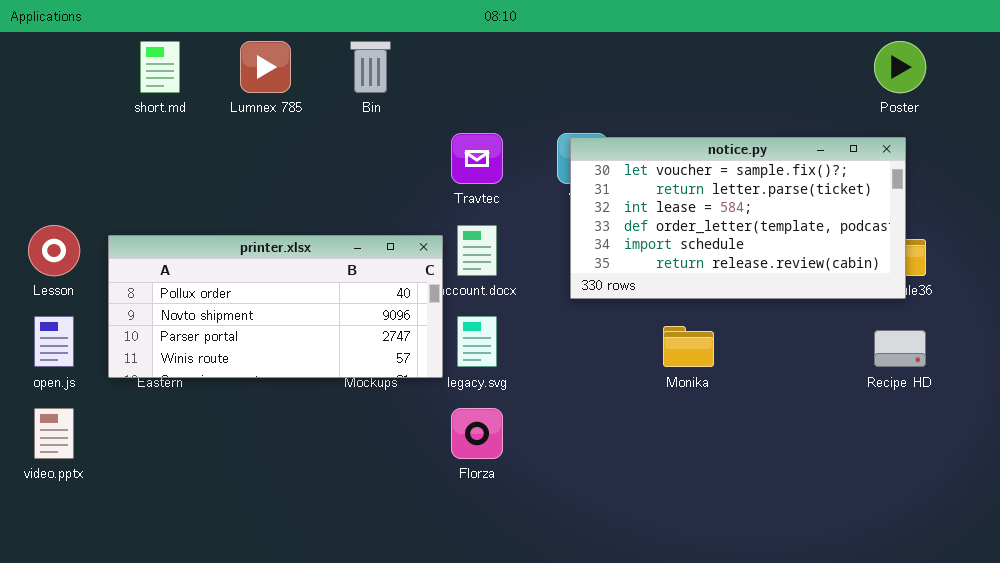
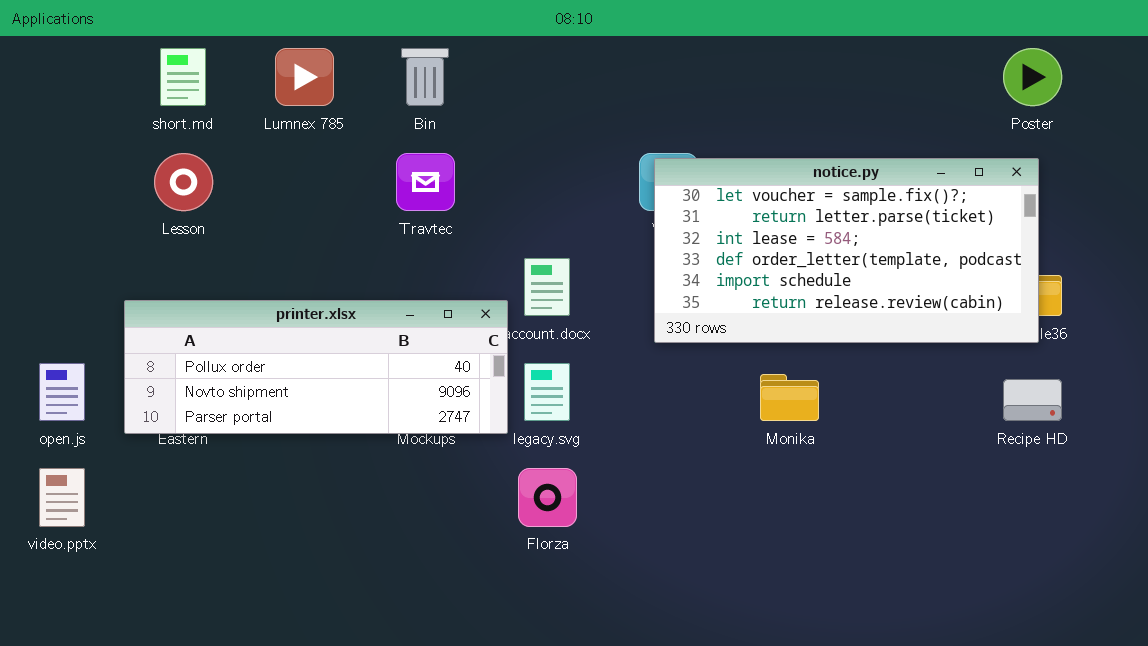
Travtec: [451,133,503,184] -> [396,153,455,211], moved
Lesson: [28,225,80,276] -> [154,153,213,211], moved
printer.xlsx: [108,235,443,378] -> [124,300,508,434], resized

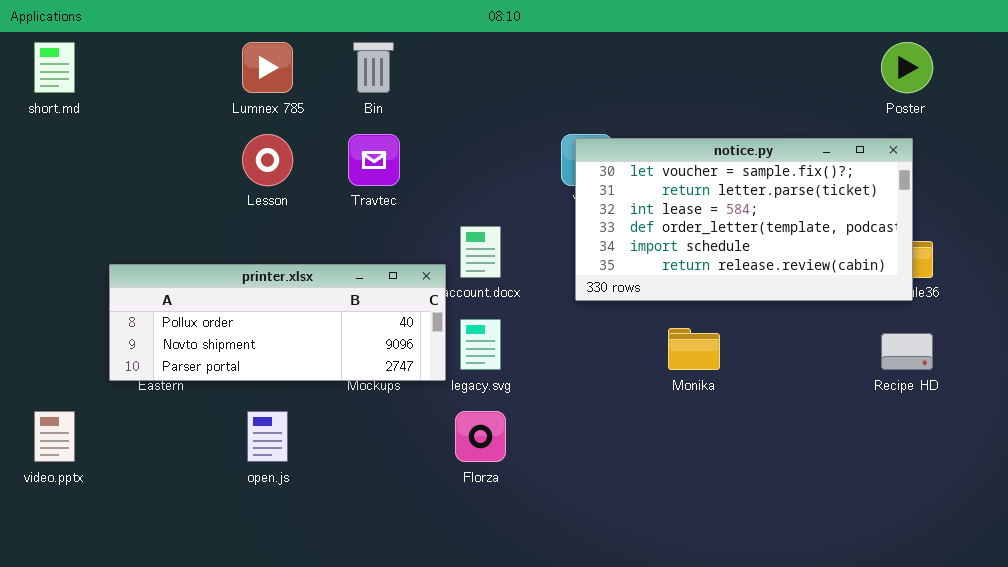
short.md: [160,48,206,106] -> [34,42,75,93], moved
Lesson: [154,153,213,211] -> [242,134,293,186], moved
open.js: [39,363,85,421] -> [247,411,288,462], moved

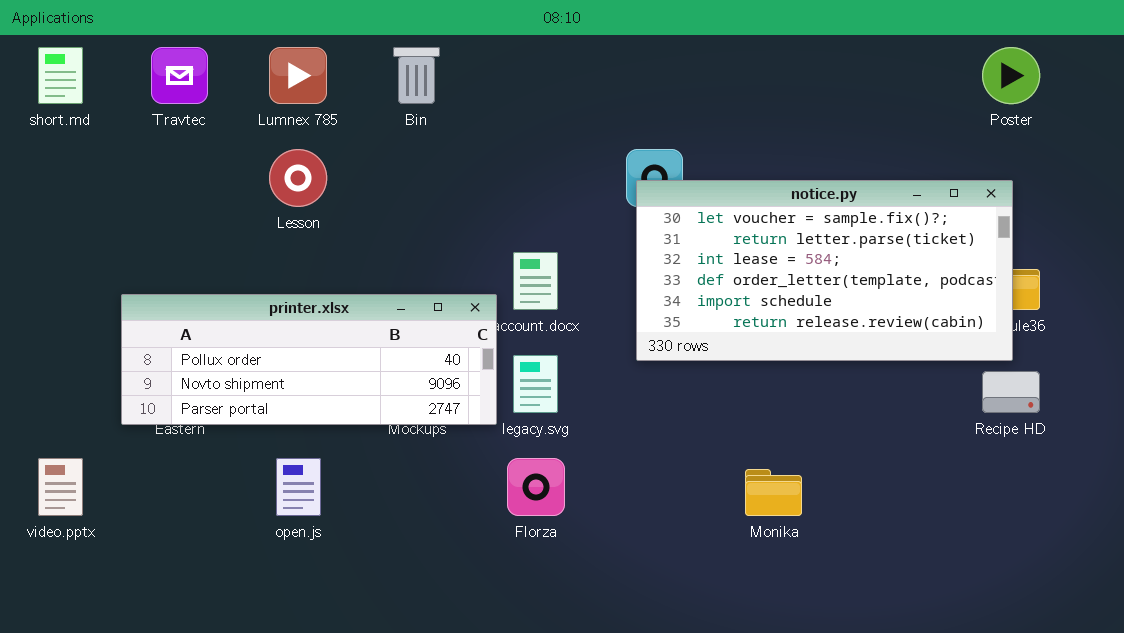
Travtec: [348,134,400,186] -> [151,47,208,104], moved
notice.py: [575,138,913,301] -> [636,180,1013,361], moved
Monika: [668,328,720,370] -> [745,469,802,516], moved

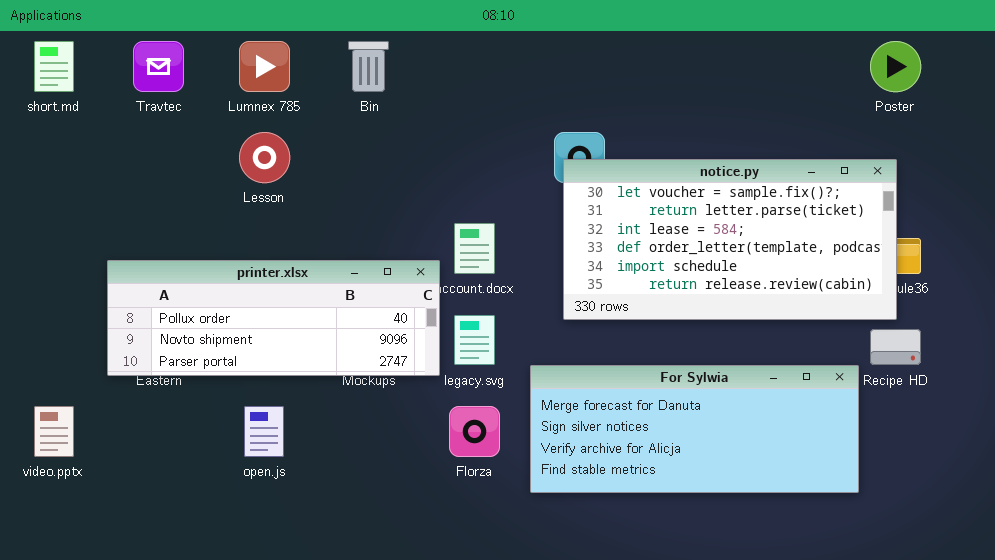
For Sylwia: none -> [530,365,859,493], opened

